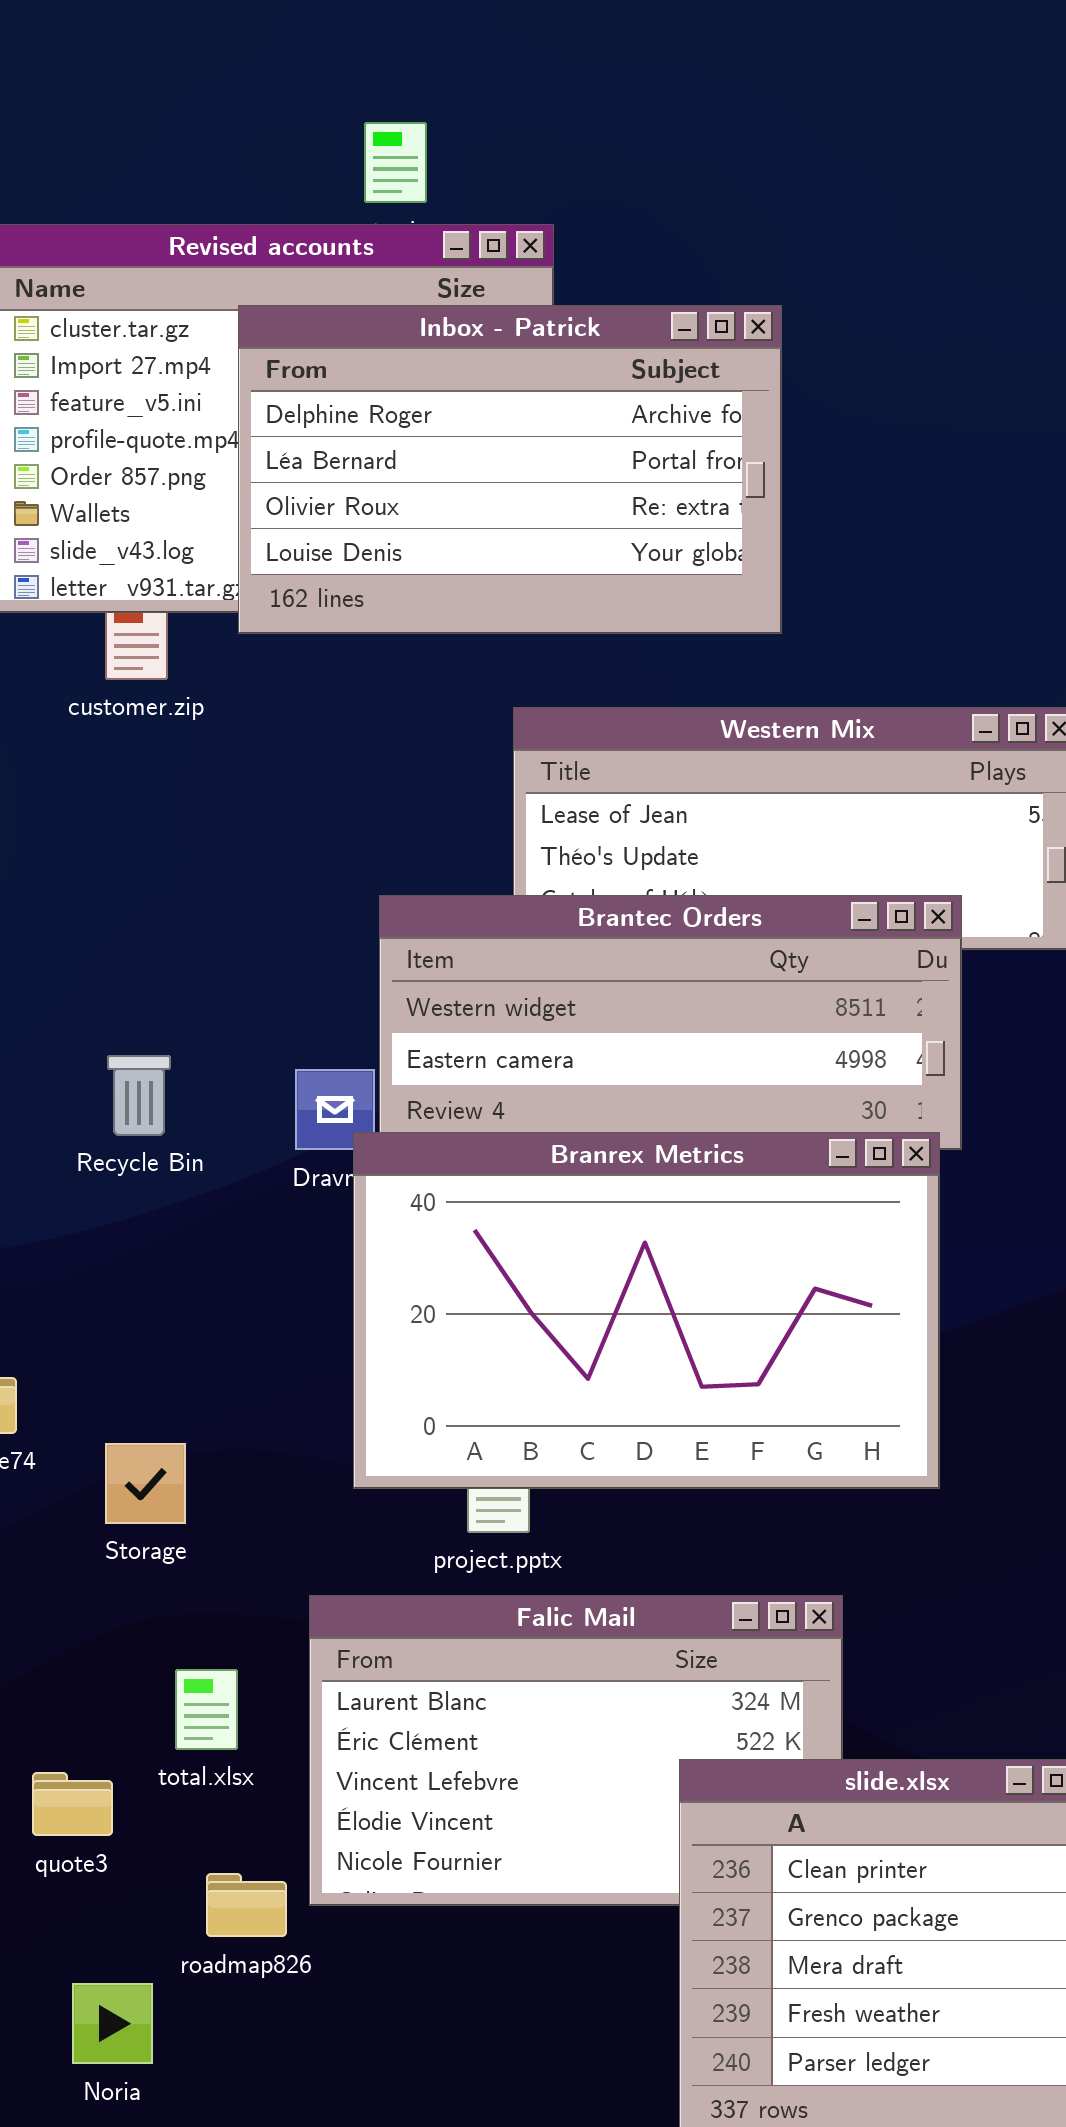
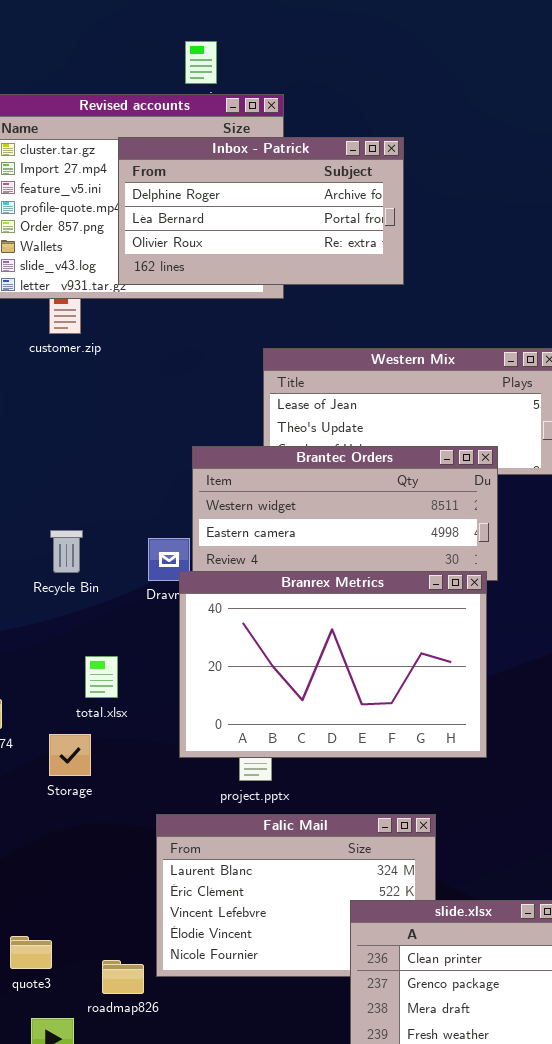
Inbox - Patrick: [238,305,782,634] -> [118,137,404,285], resized
total.xlsx: [175,1669,238,1750] -> [85,656,118,698], moved
quote3: [32,1772,113,1836] -> [10,936,52,969], moved

